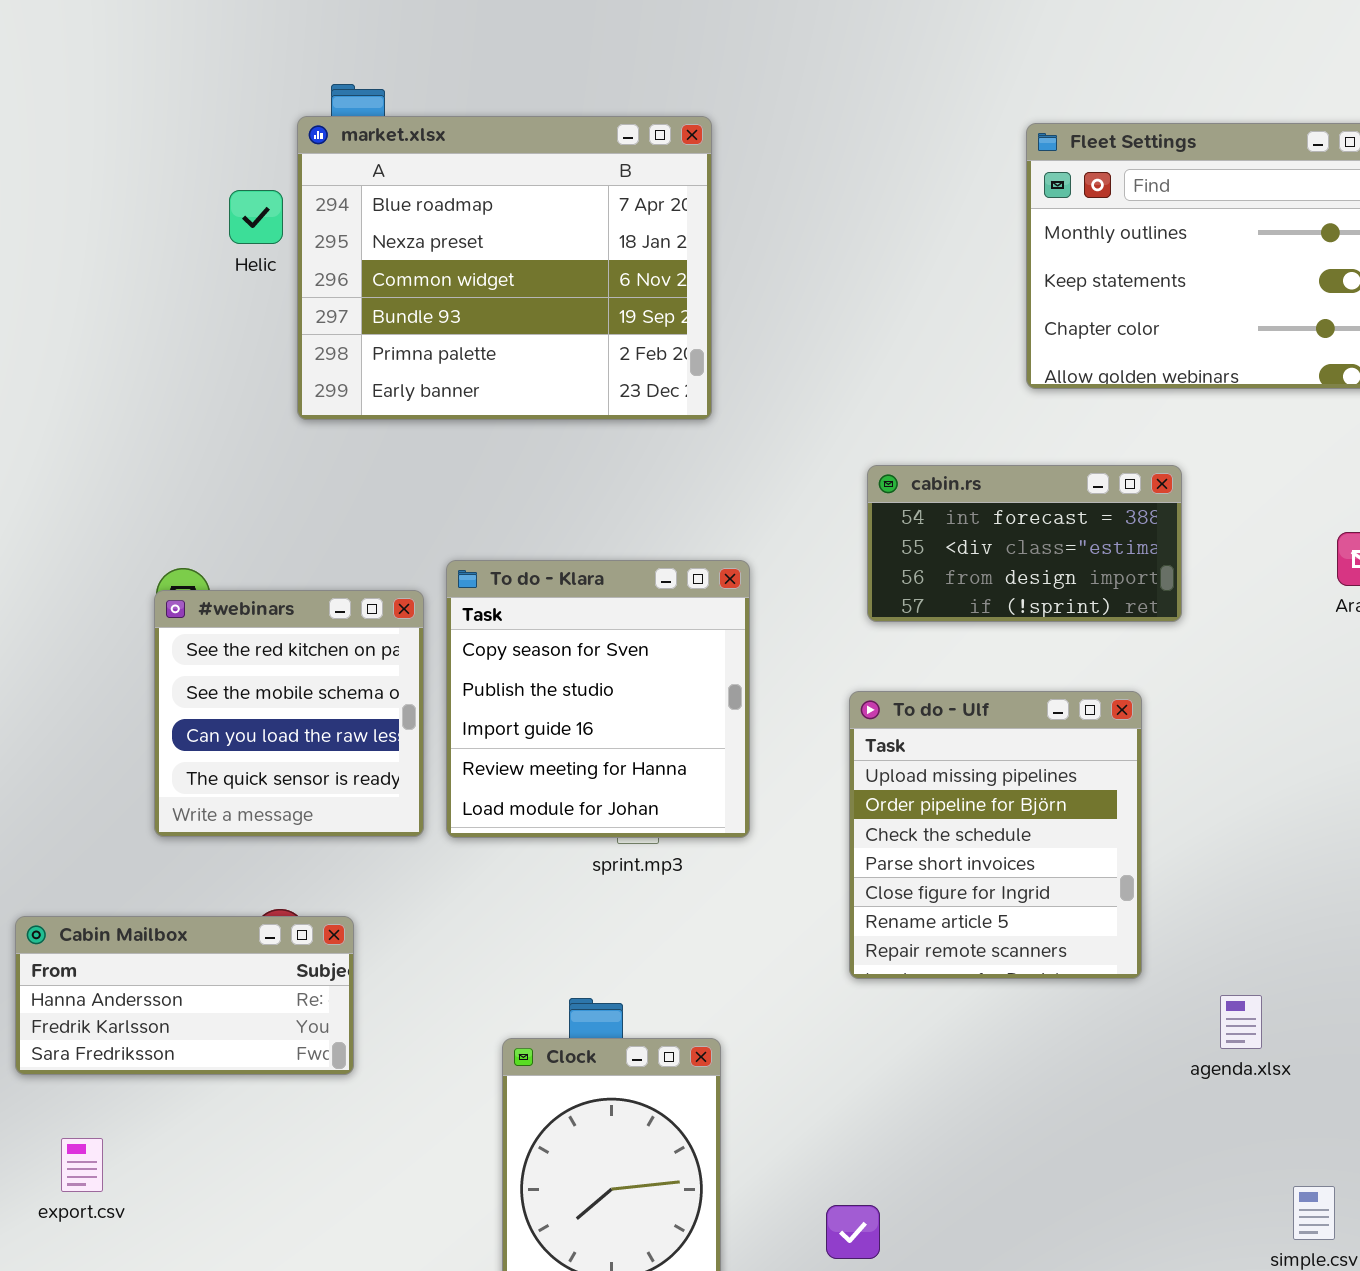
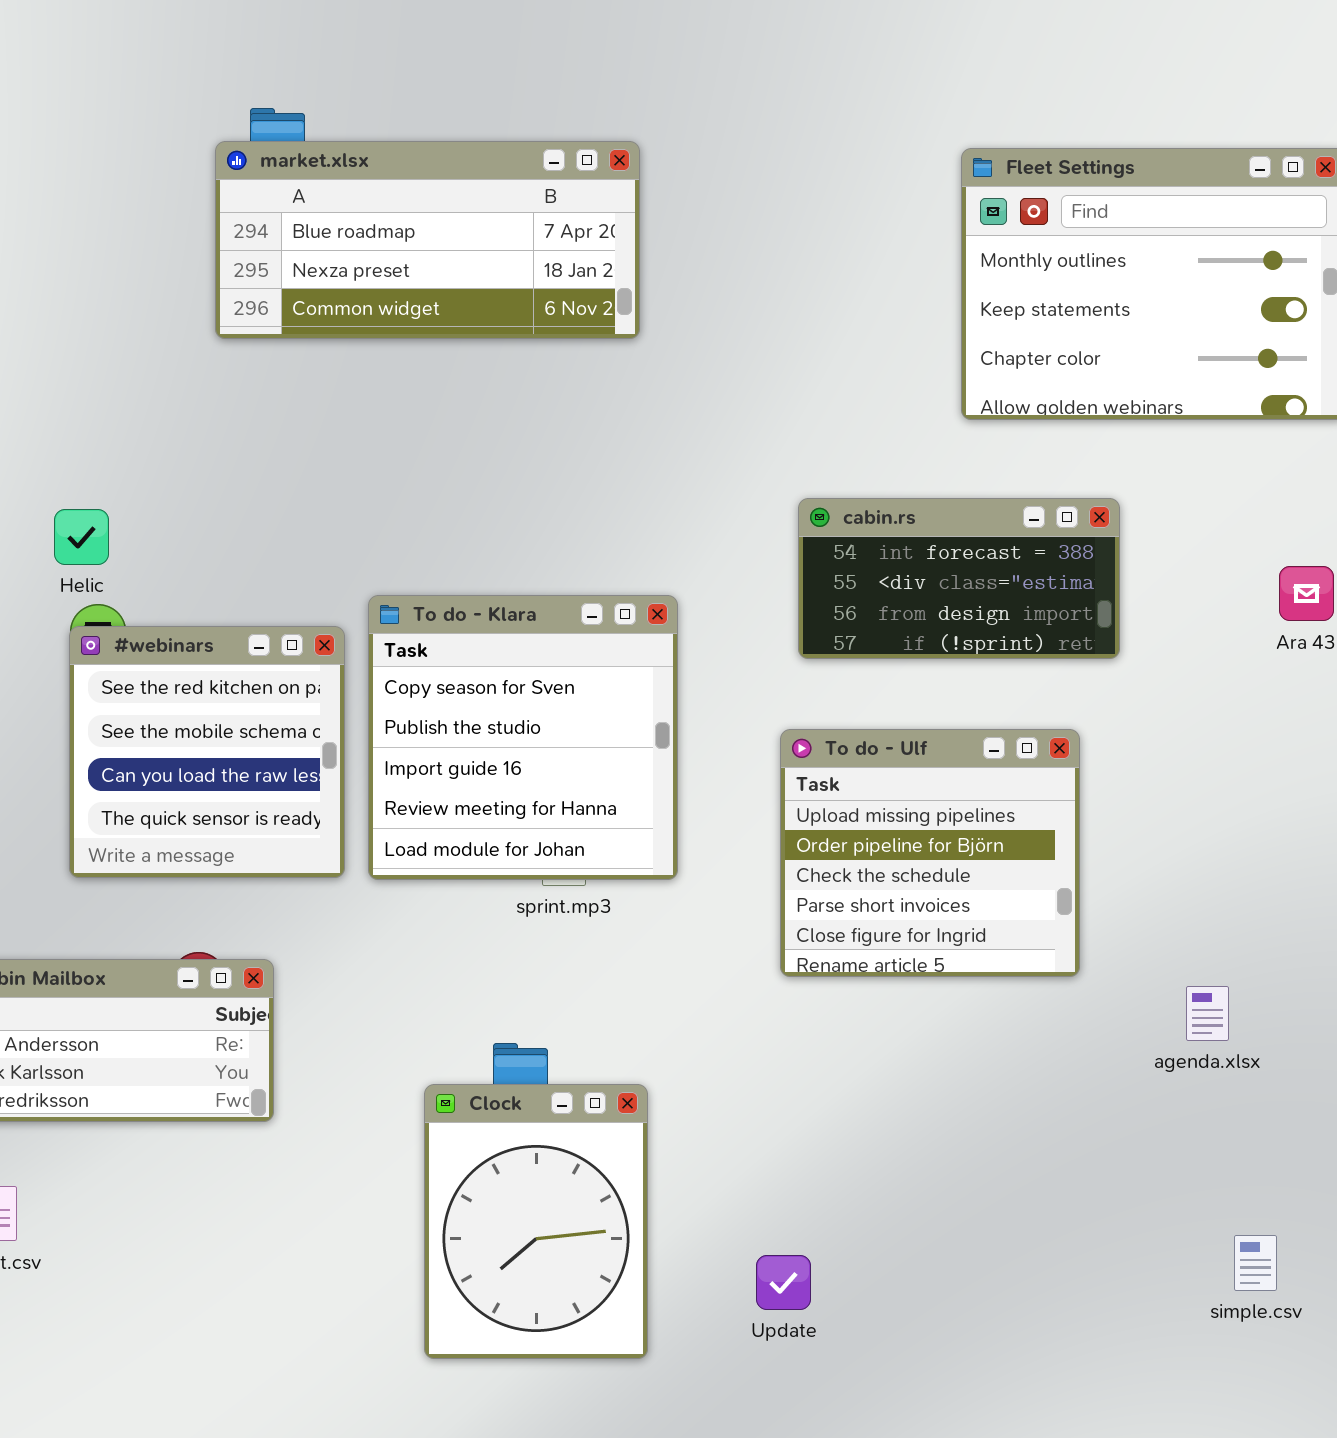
market.xlsx: [297,116,712,420] -> [215,141,640,339], resized
Helic: [229,190,283,244] -> [54,509,109,565], moved
To do - Ulf: [849,691,1142,979] -> [780,729,1080,977], resized
agenda.xlsx: [1220,995,1262,1049] -> [1186,986,1229,1041], moved

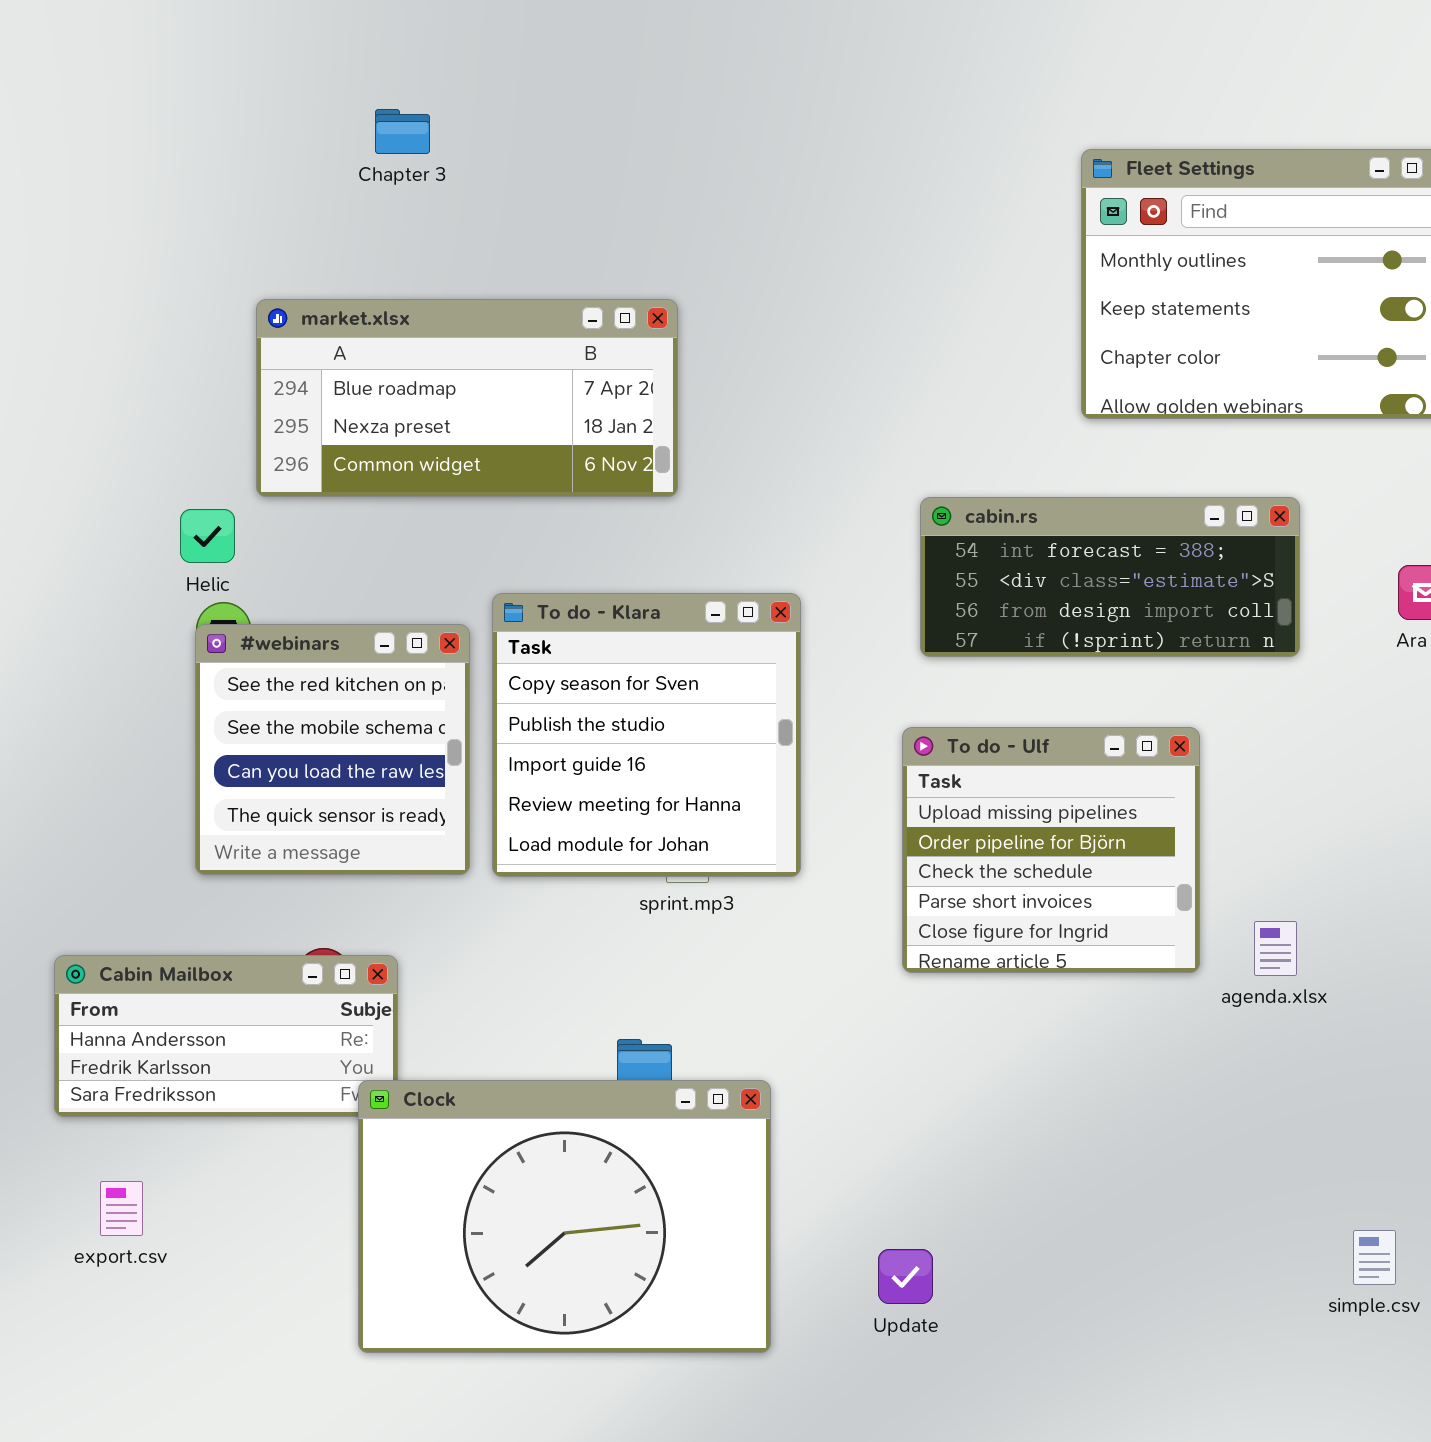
market.xlsx: [215,141,640,339] -> [256,299,678,497], moved
cabin.rs: [798,498,1120,659] -> [920,497,1300,657], resized
agenda.xlsx: [1186,986,1229,1041] -> [1254,921,1297,976], moved
Clock: [424,1084,648,1359] -> [358,1080,771,1353], resized

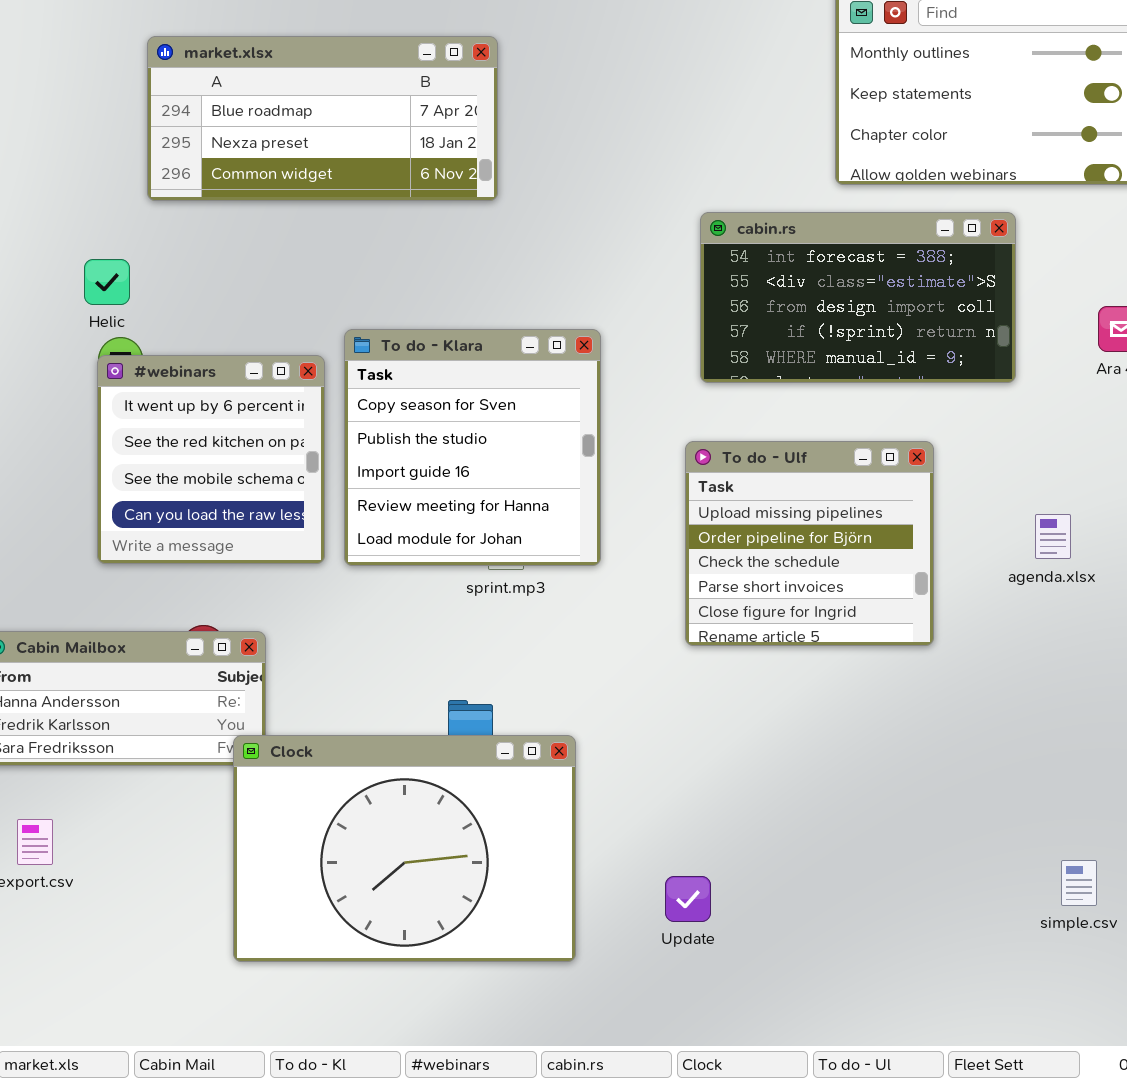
market.xlsx: [256,299,678,497] -> [147,36,498,201], moved
cabin.rs: [920,497,1300,657] -> [700,212,1016,383], resized
#webinars: [195,624,470,875] -> [97,355,325,564], scrolled up 1 row
agenda.xlsx: [1254,921,1297,976] -> [1035,514,1071,559], moved

